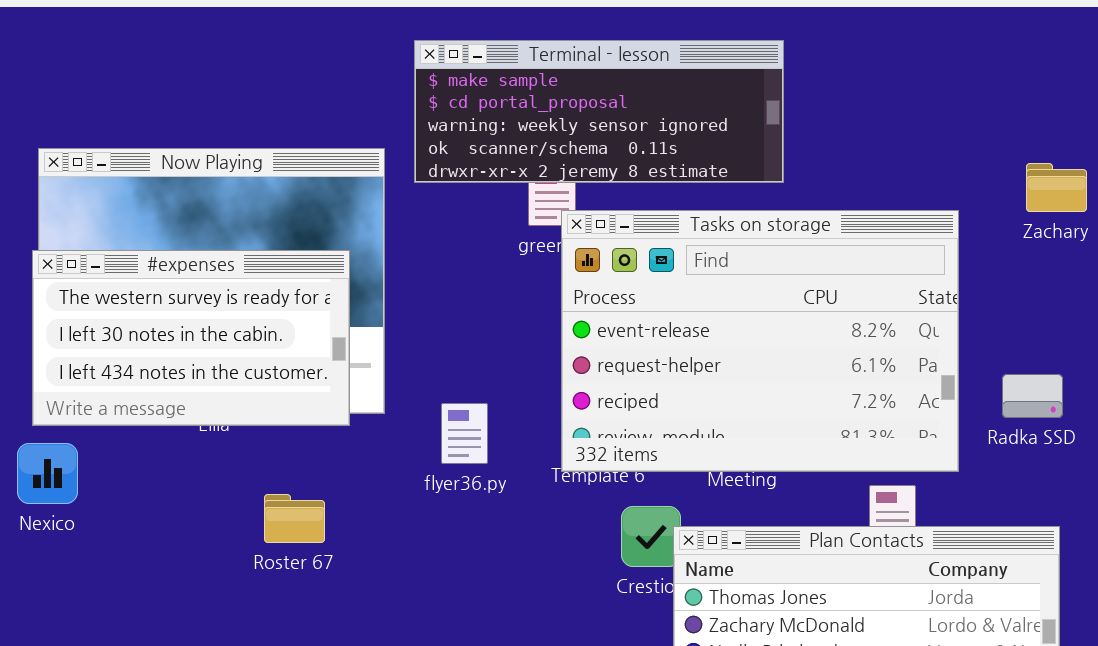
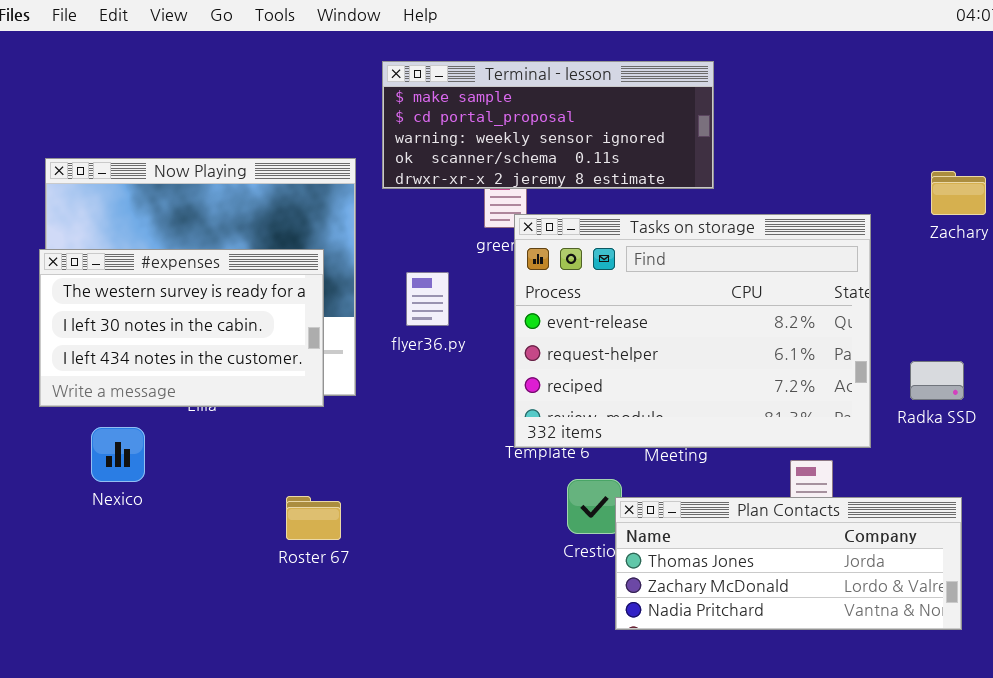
flyer36.py: [441,403,488,464] -> [406,272,449,326], moved
Nexico: [17,443,78,504] -> [91,427,145,482], moved
Roster 67: [264,494,325,543] -> [286,496,341,540], moved

